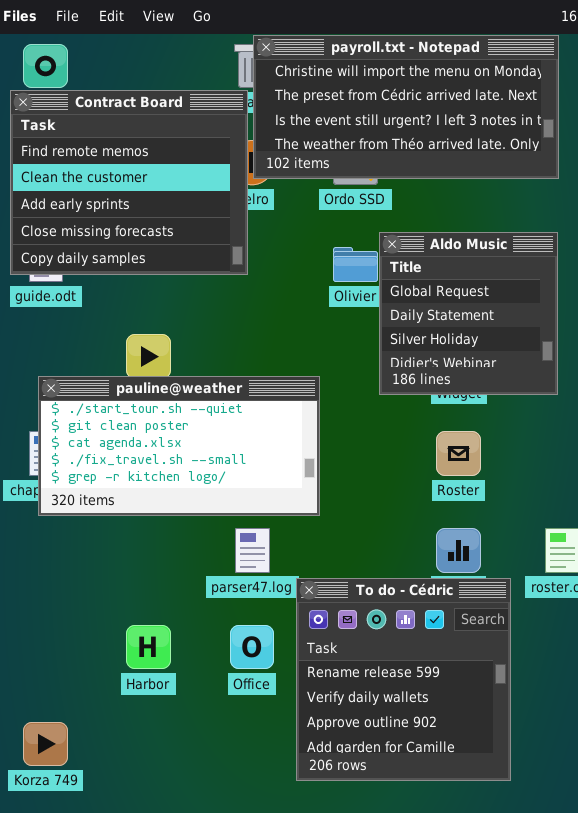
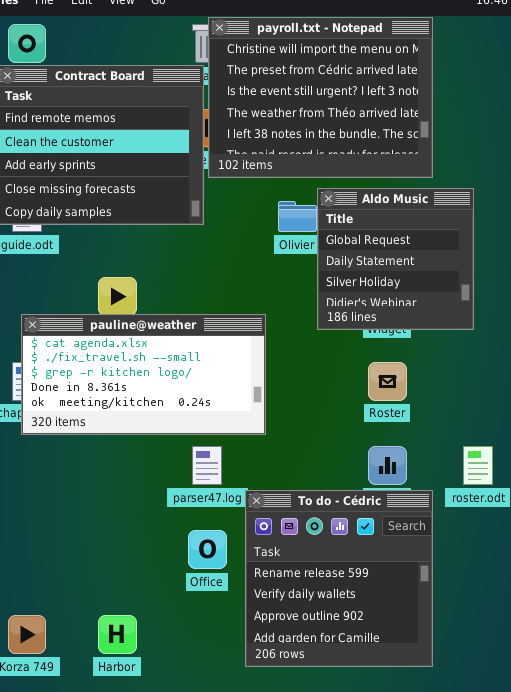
payroll.txt - Notepad: [253,35,559,179] -> [208,17,433,178], resized
pauline@weather: [38,376,320,516] -> [21,314,266,435], scrolled down 2 rows
Harbor: [126,625,171,669] -> [98,615,137,654], moved

